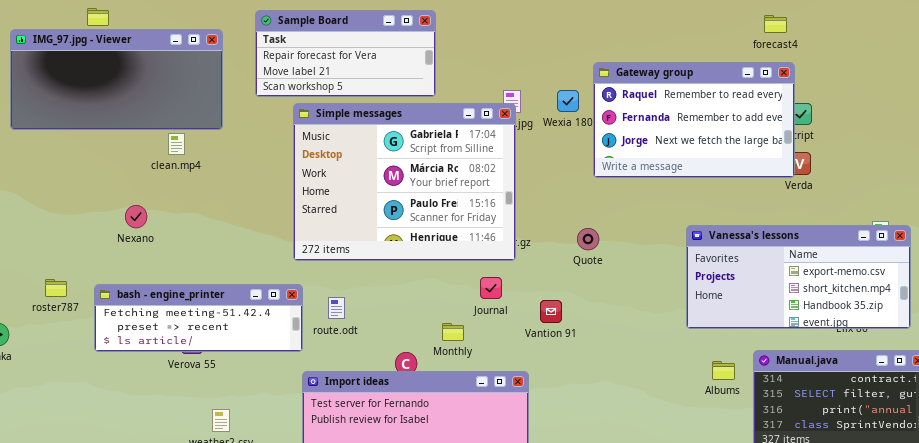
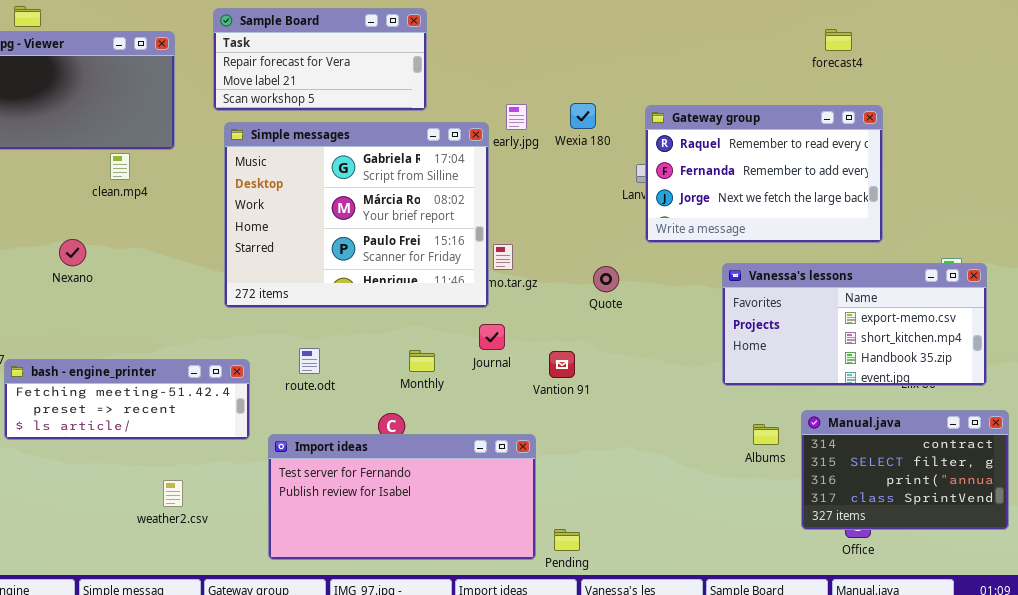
forecast4: [764,15,787,33] -> [825,29,852,51], moved
Gateway group: [593,62,795,178] -> [645,105,883,243], moved
Simple messages: [293,103,516,261] -> [224,122,489,308], moved
bash - engine_printer: [94,284,303,352] -> [4,359,250,440], moved
Monthly: [442,323,464,341] -> [409,350,435,372], moved

